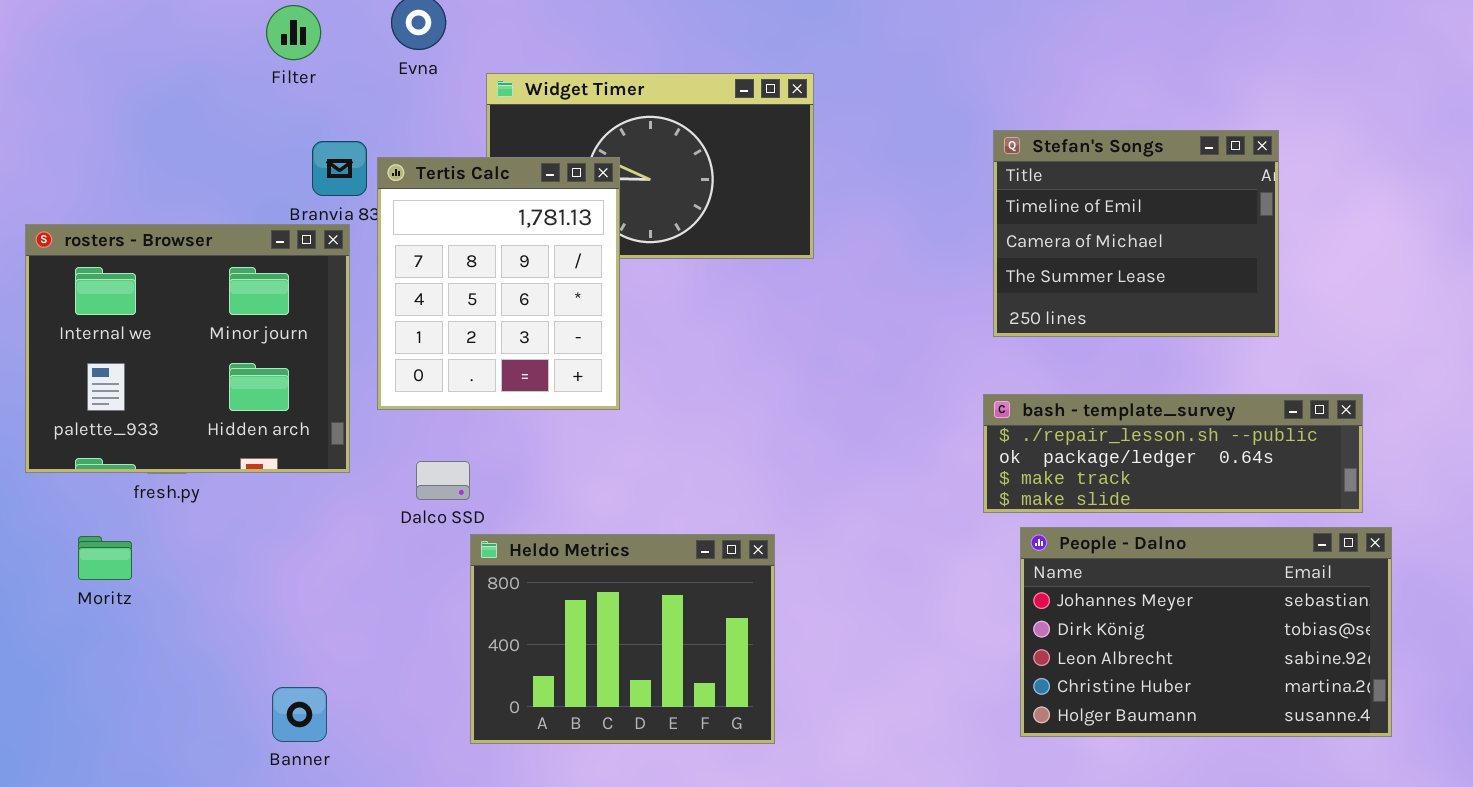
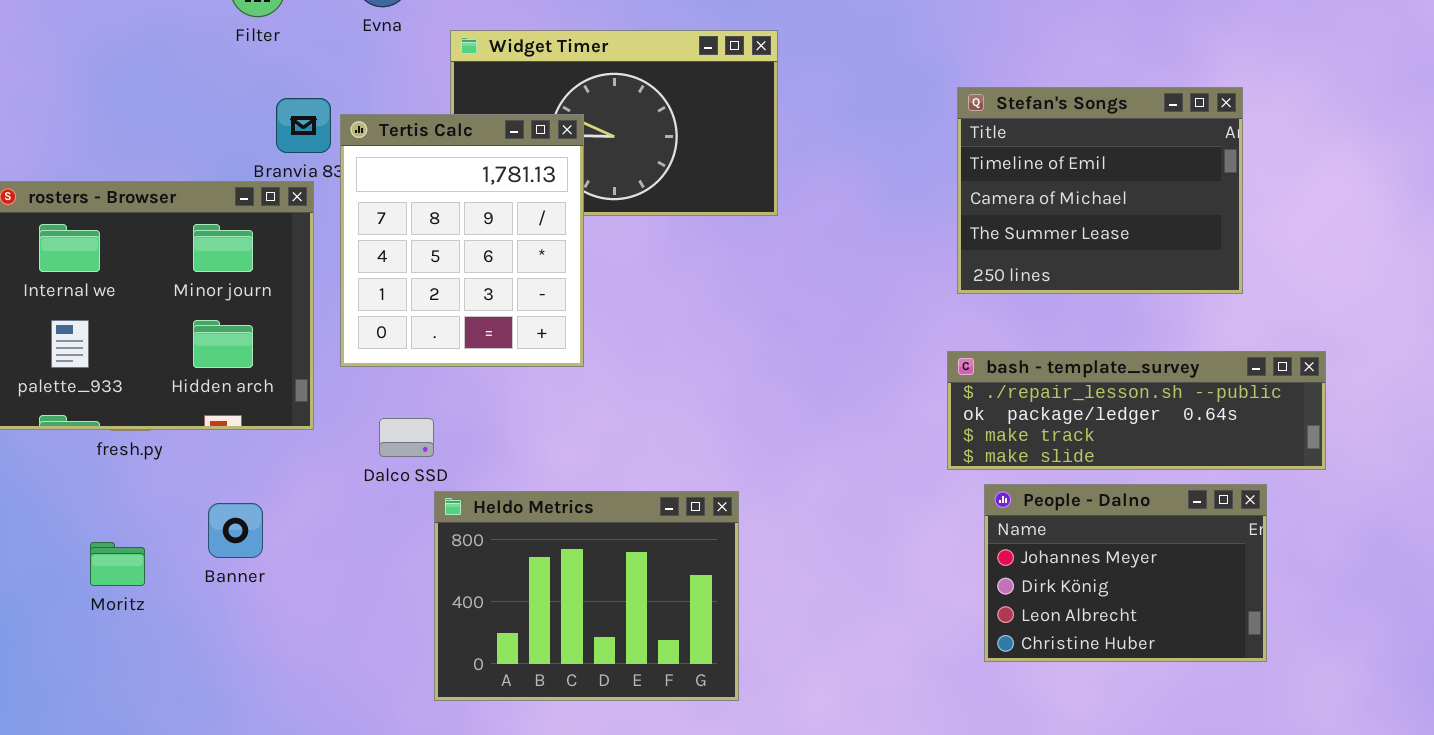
People - Dalno: [1020,527,1392,737] -> [984,484,1267,662], resized
Moritz: [78,536,132,580] -> [90,542,145,586], moved
Banner: [272,687,327,742] -> [208,503,263,558], moved

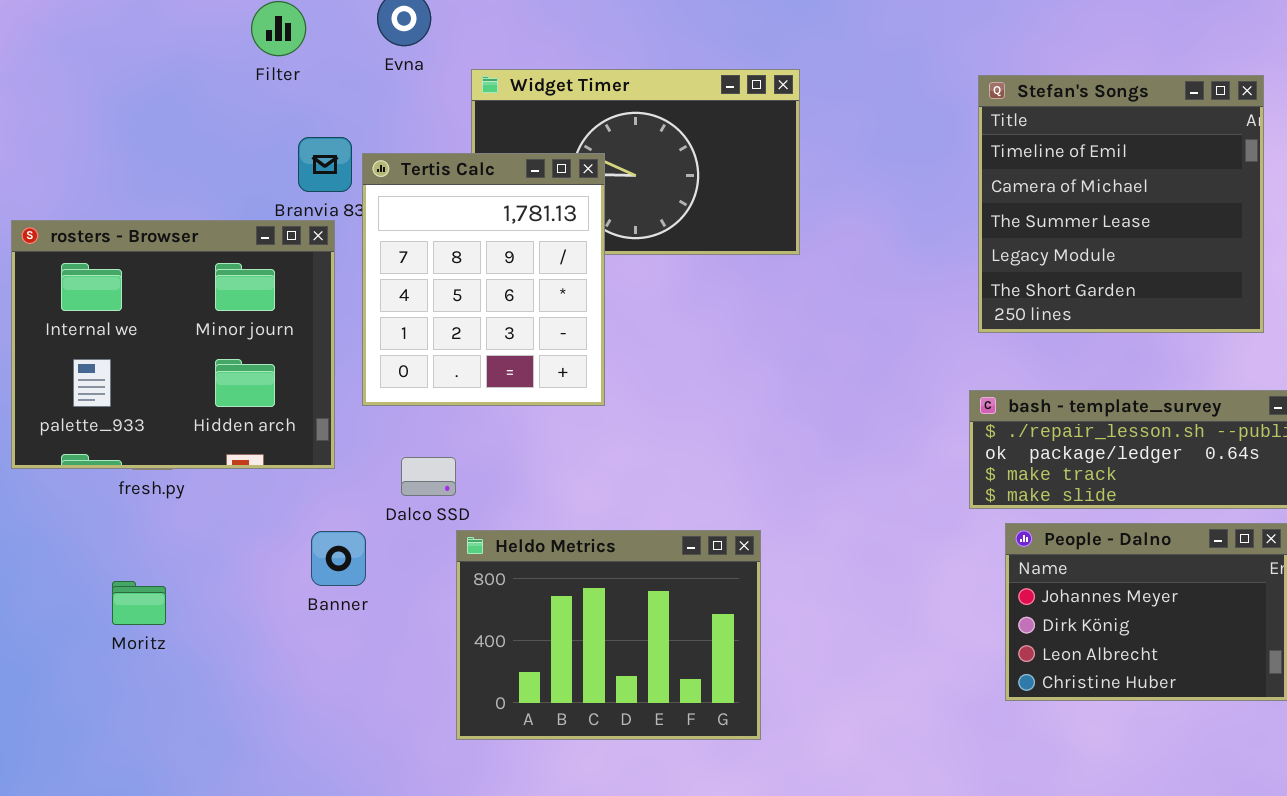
Stefan's Songs: [957,87,1243,294] -> [978,75,1264,333], resized
Banner: [208,503,263,558] -> [311,531,366,586], moved

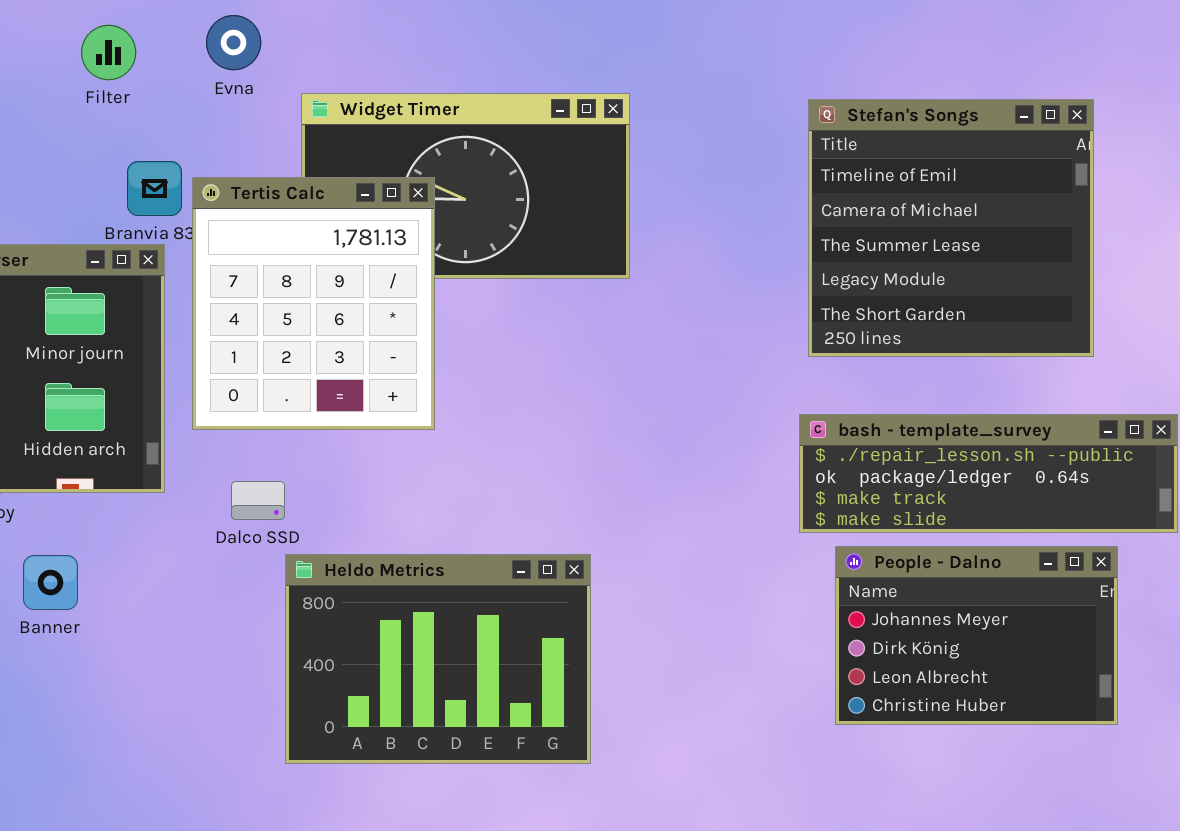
Banner: [311,531,366,586] -> [23,555,78,610], moved

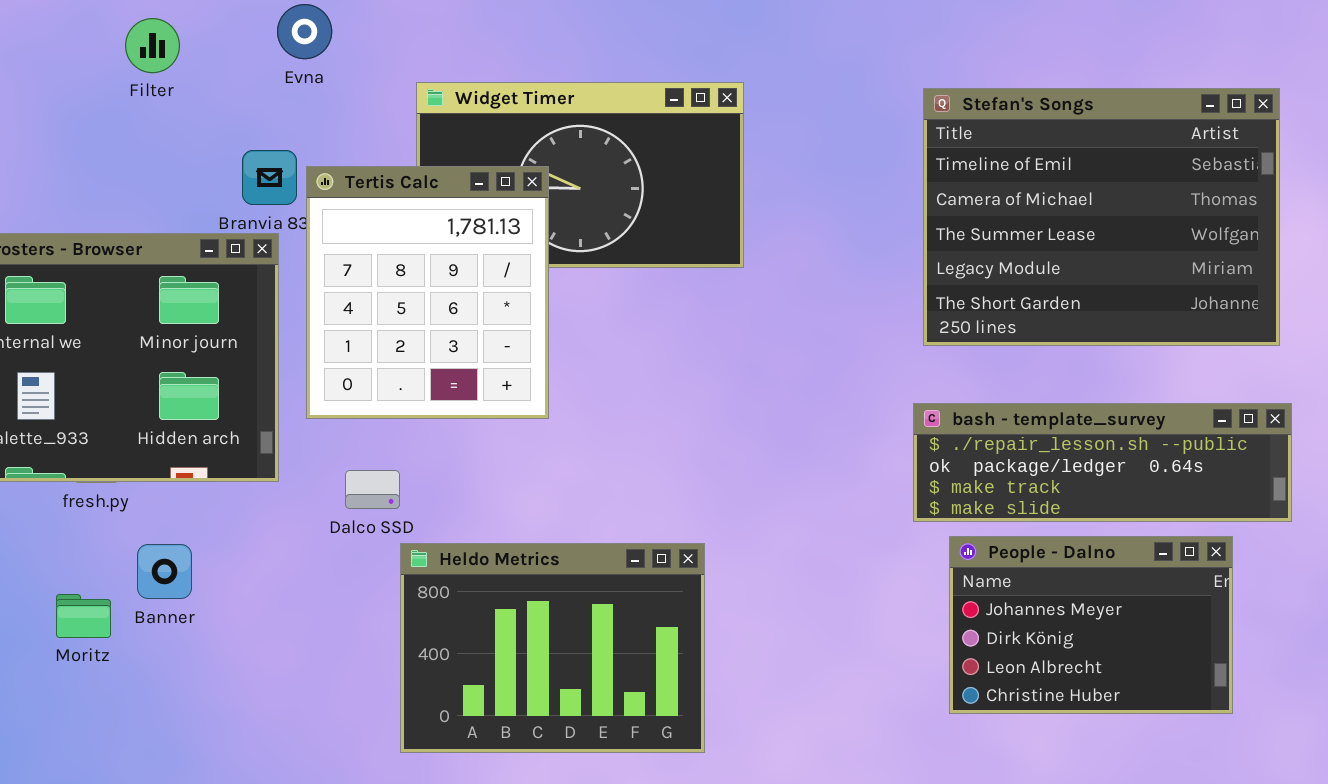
Evna: [206,15,261,70] -> [277,4,332,59], moved
Filter: [81,25,136,80] -> [125,18,180,73], moved
Stefan's Songs: [808,99,1094,357] -> [923,88,1280,346], resized

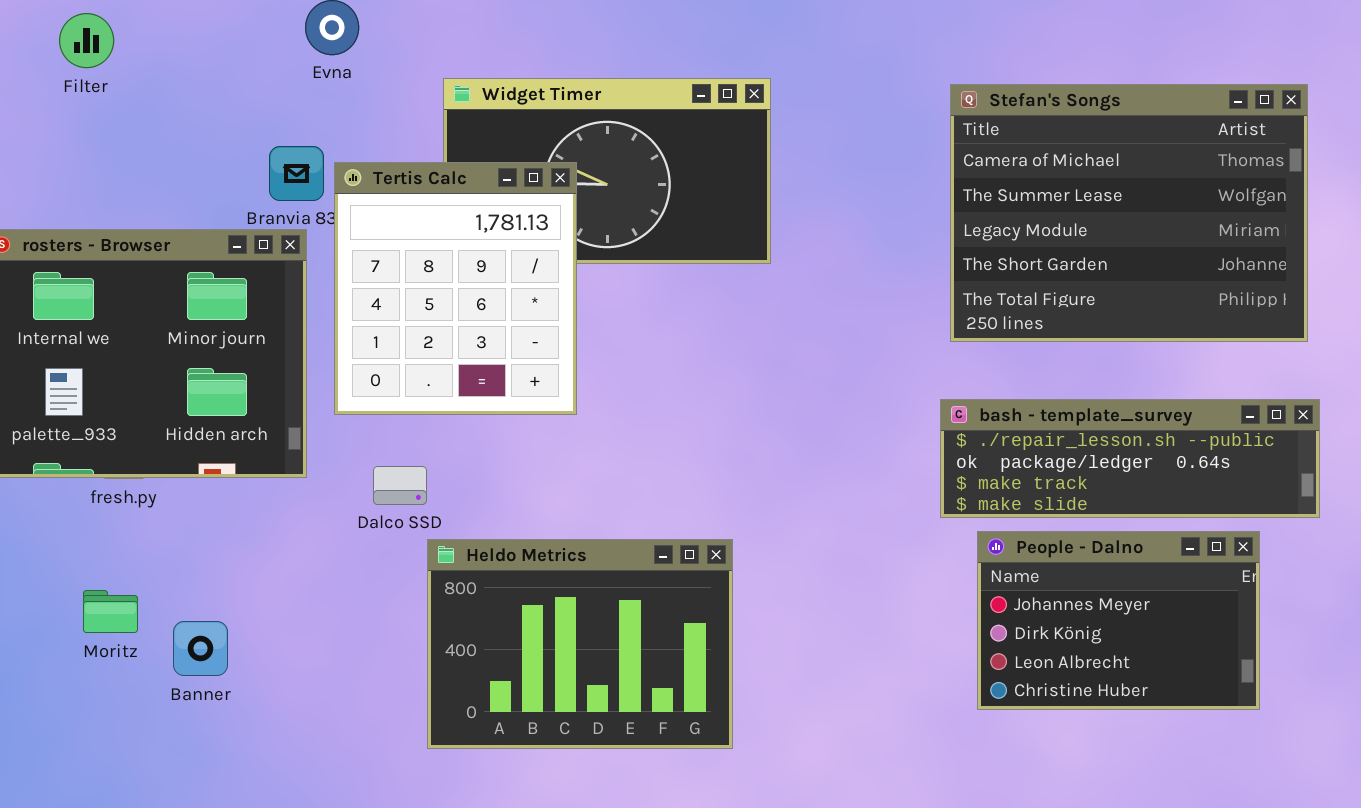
Filter: [125,18,180,73] -> [59,13,114,68], moved
Stefan's Songs: [923,88,1280,346] -> [950,84,1308,342], scrolled down 1 row
Banner: [137,544,192,599] -> [173,621,228,676], moved

